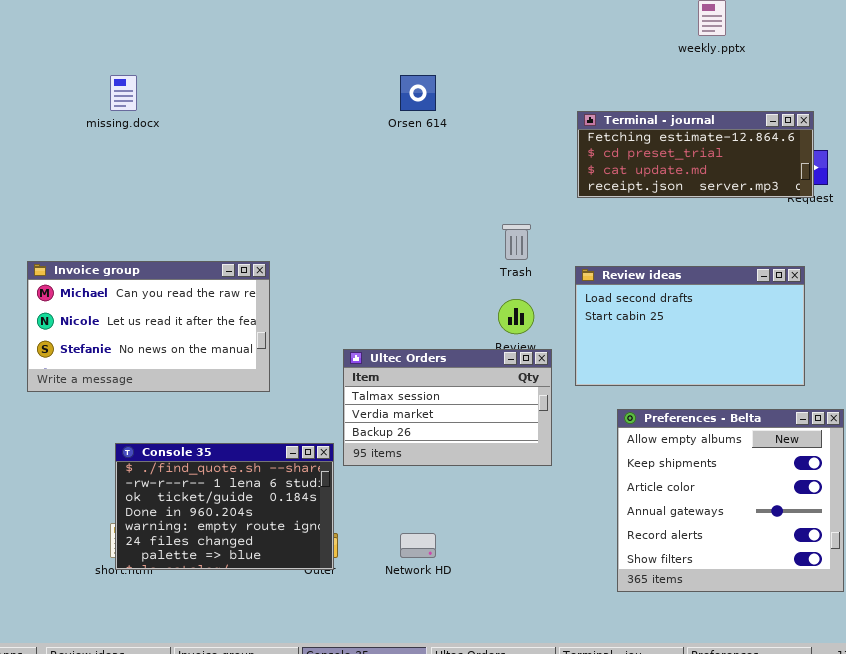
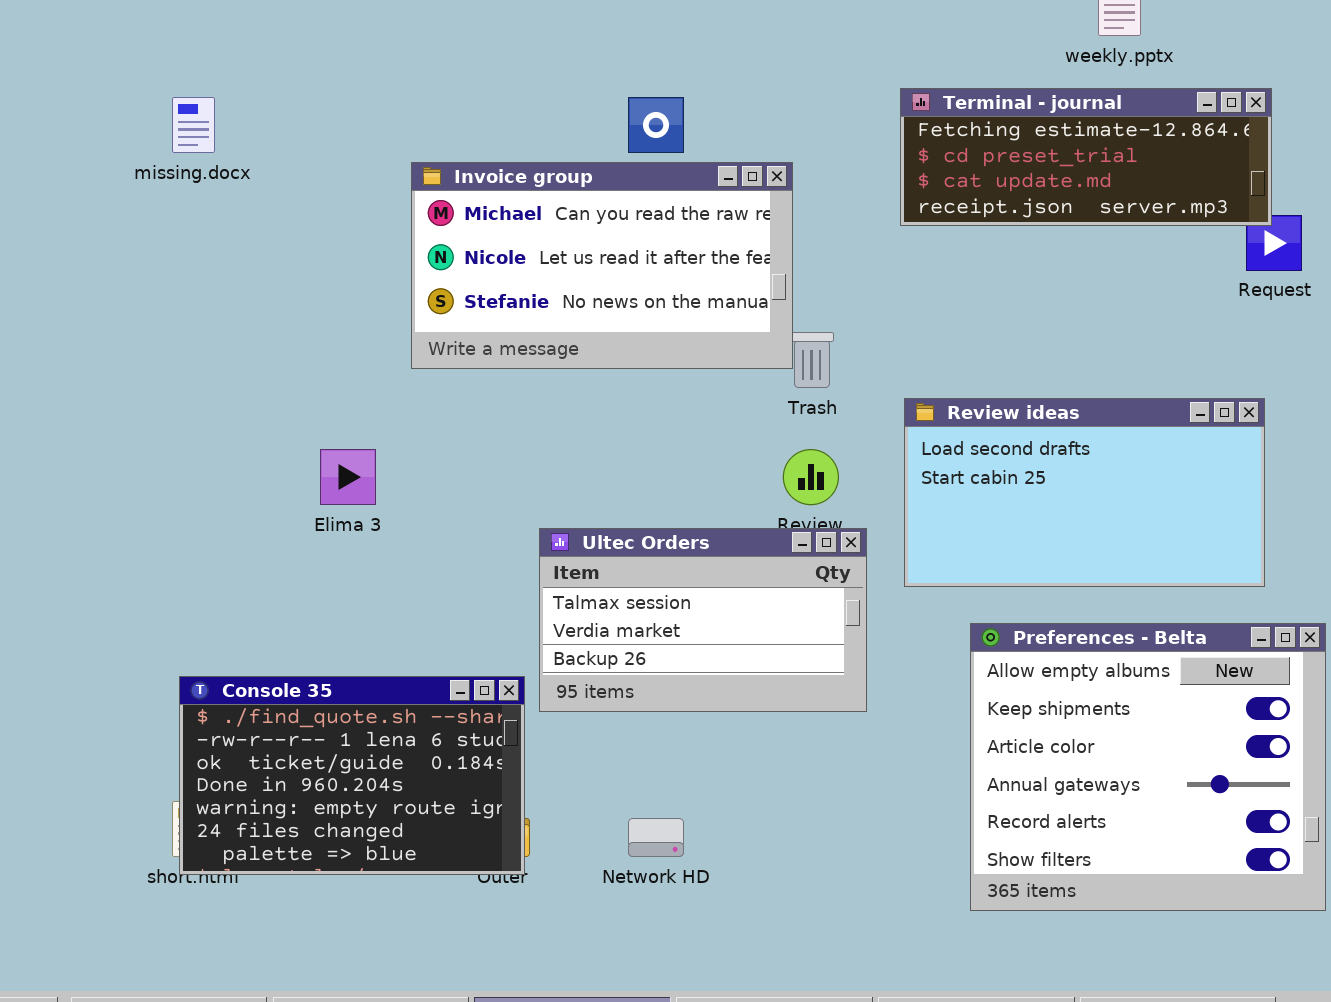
Terminal - journal: [577,111,814,198] -> [900,88,1272,226], moved
Invoice group: [27,261,270,392] -> [411,162,793,369], moved

